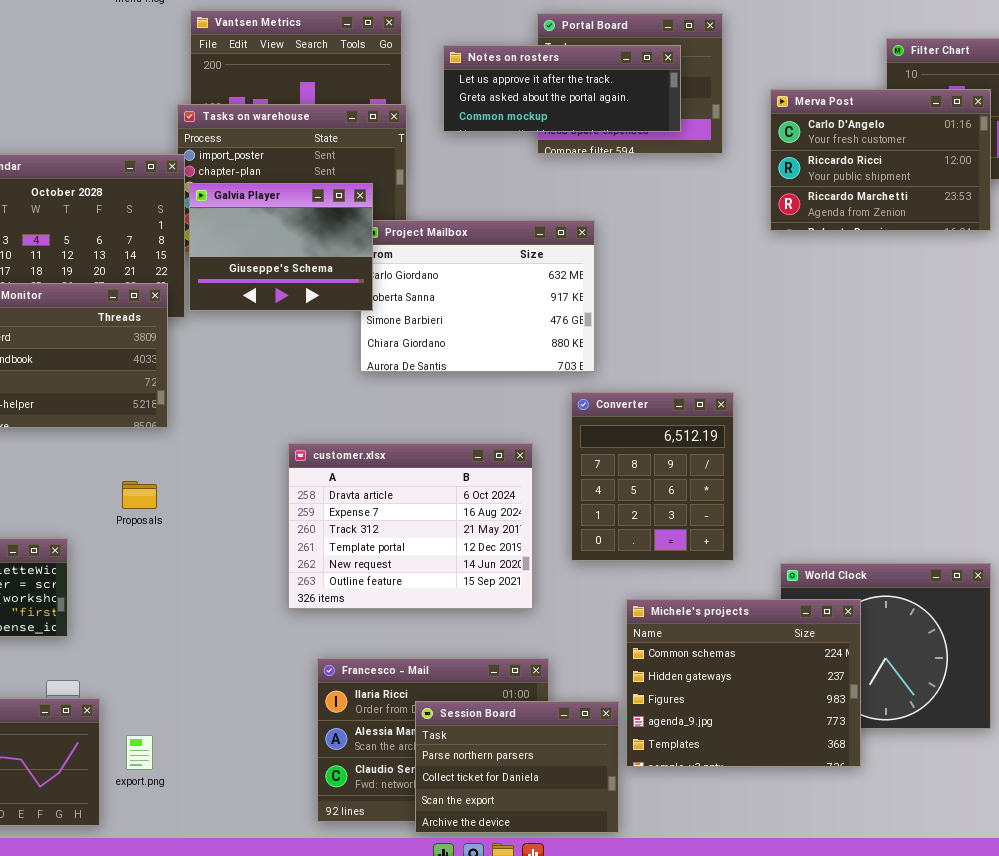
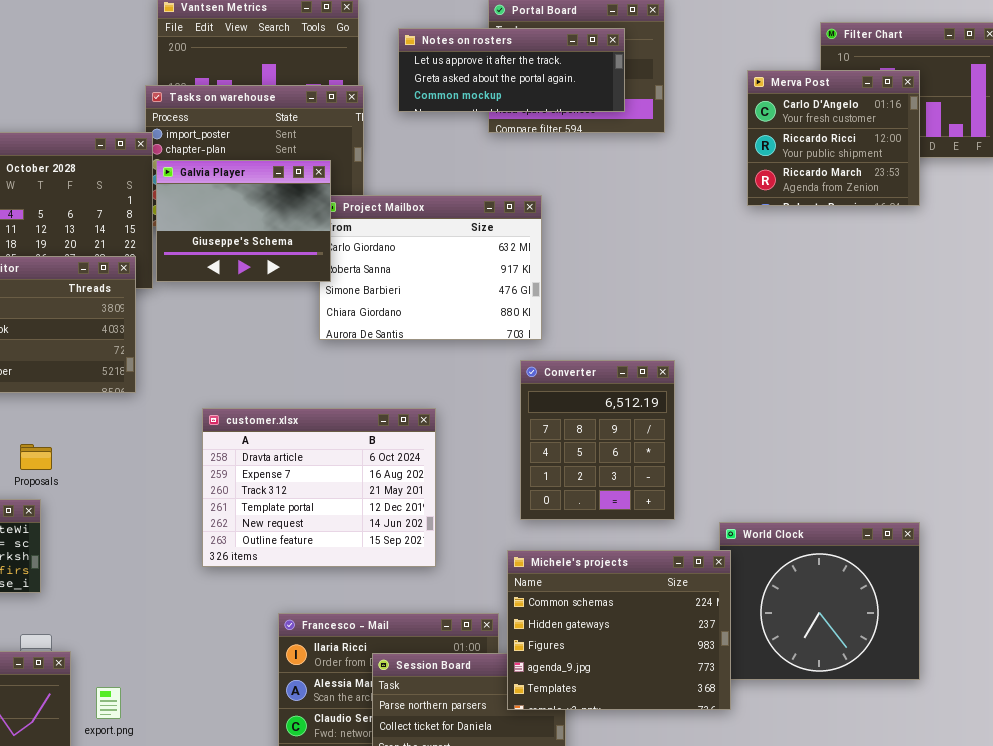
Merva Post: [770,89,991,231] -> [747,70,920,206], resized
customer.xlsx: [288,443,533,609] -> [202,408,436,567], moved
Proposals: [122,481,157,509] -> [20,444,52,470], moved
Michele's projects: [626,599,861,767] -> [507,550,731,710], moved

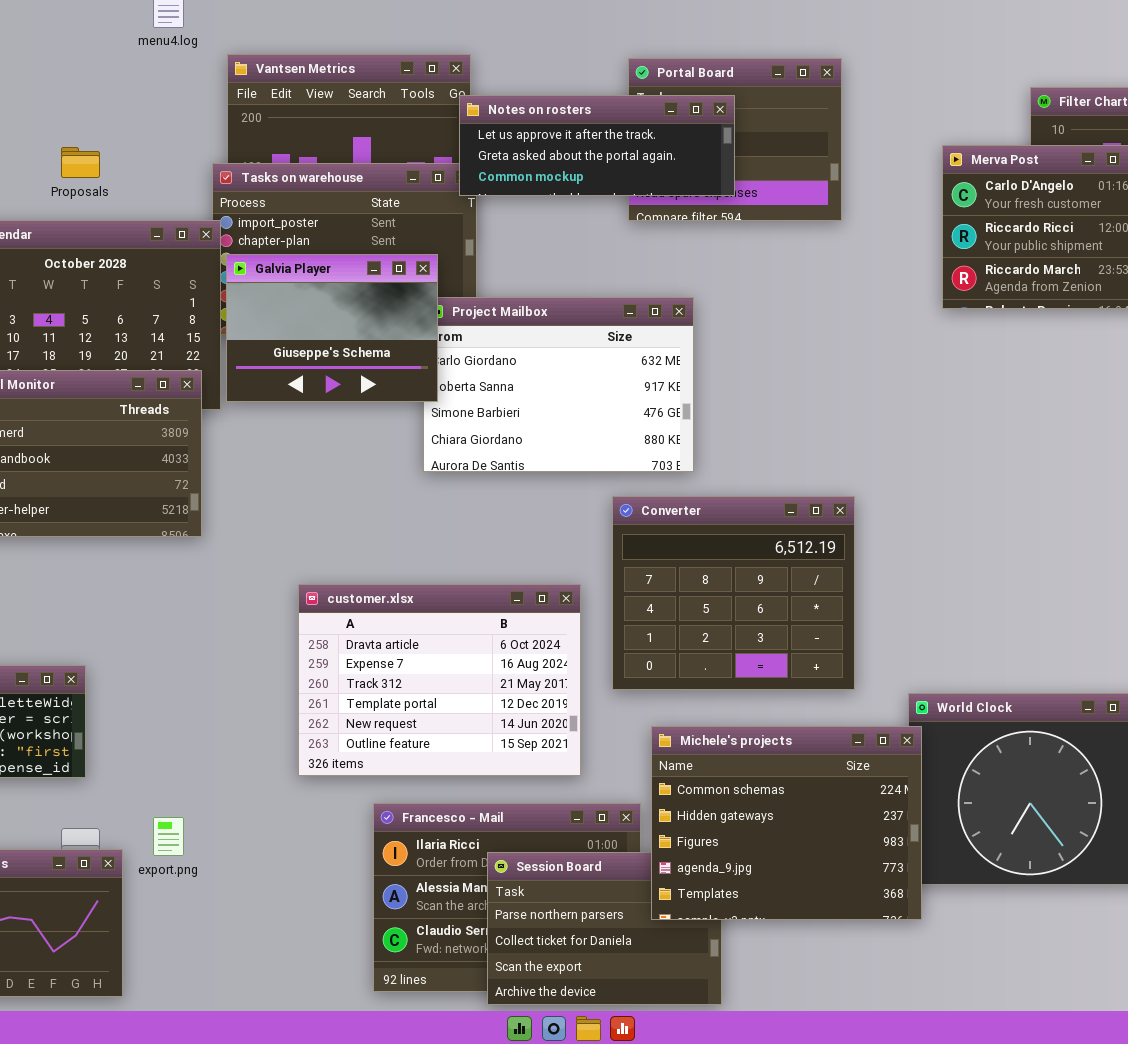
Notes on rosters: [398,28,625,112] -> [459,95,735,196], moved
Converter: [520,360,675,520] -> [612,496,855,690], resized
customer.xlsx: [202,408,436,567] -> [298,584,581,776], moved
Proposals: [20,444,52,470] -> [61,147,100,178], moved
export.png: [96,687,121,719] -> [153,817,184,856], moved

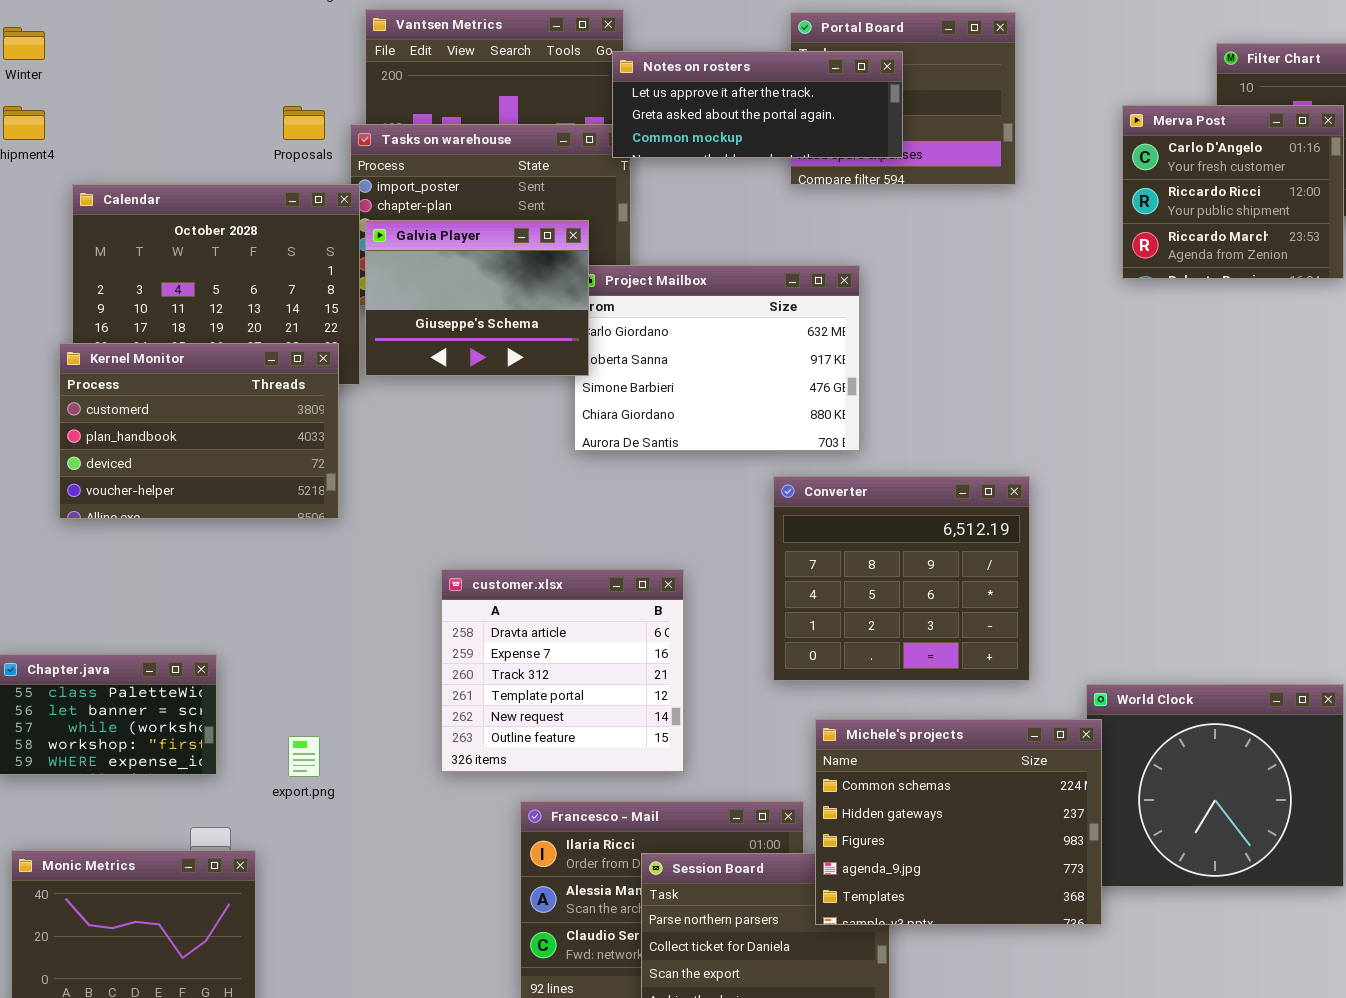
Proposals: [61,147,100,178] -> [283,106,325,140], moved
customer.xlsx: [298,584,581,776] -> [441,569,684,772], resized
export.png: [153,817,184,856] -> [288,736,320,777], moved

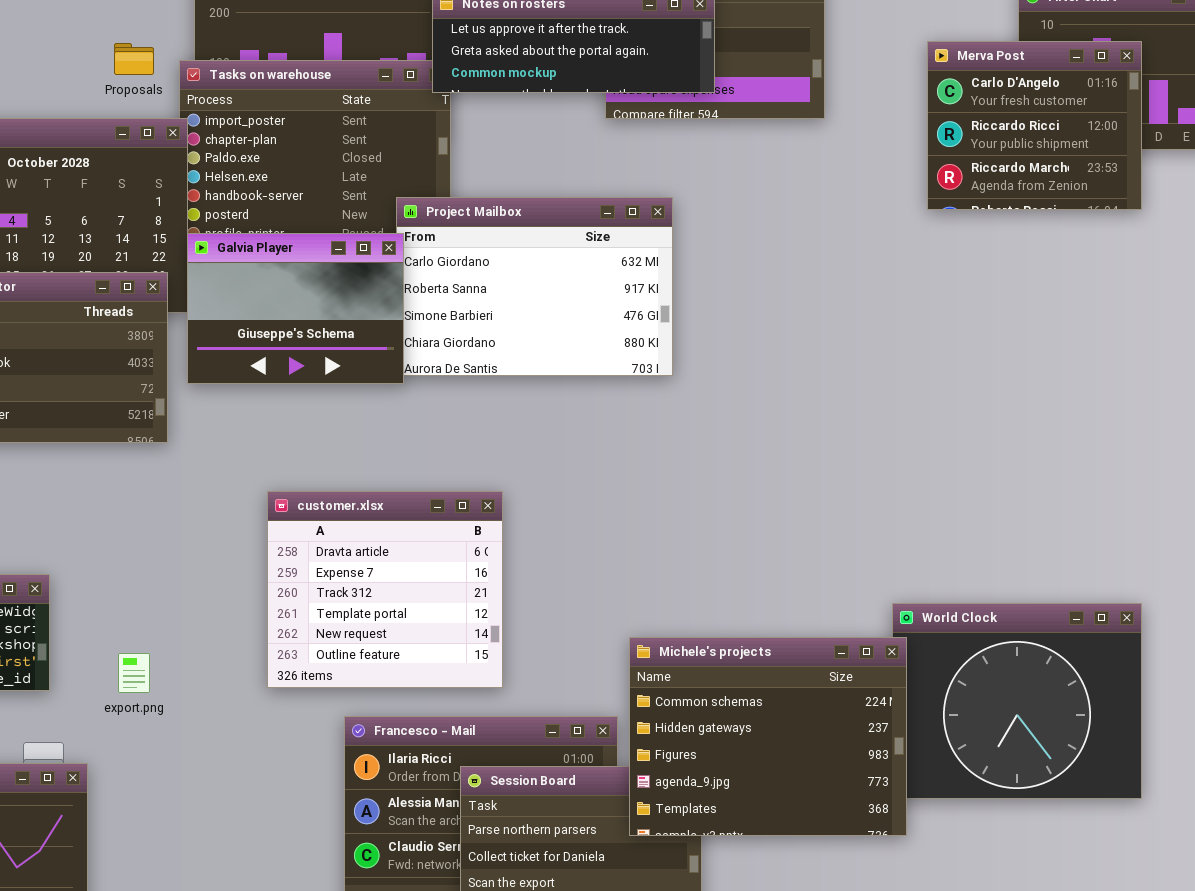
Galvia Player: [365,220,589,376] -> [187,233,404,384], moved
Converter: [773,476,1030,681] -> none, closed

